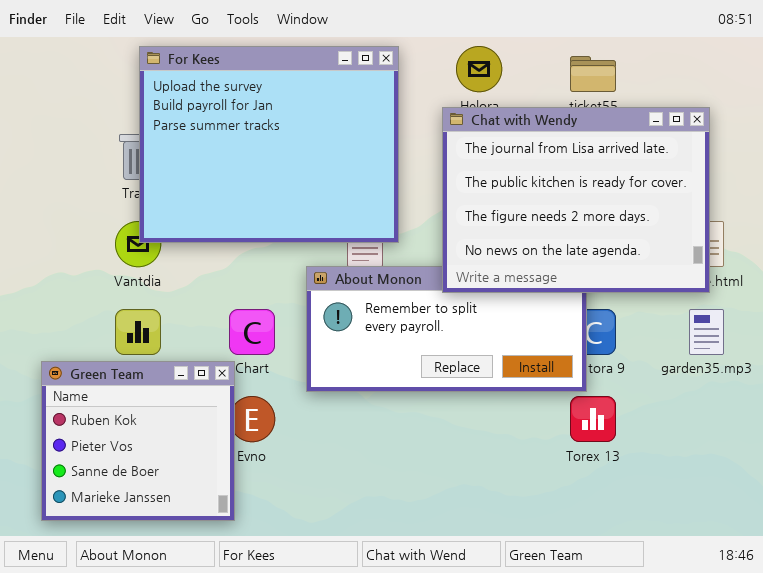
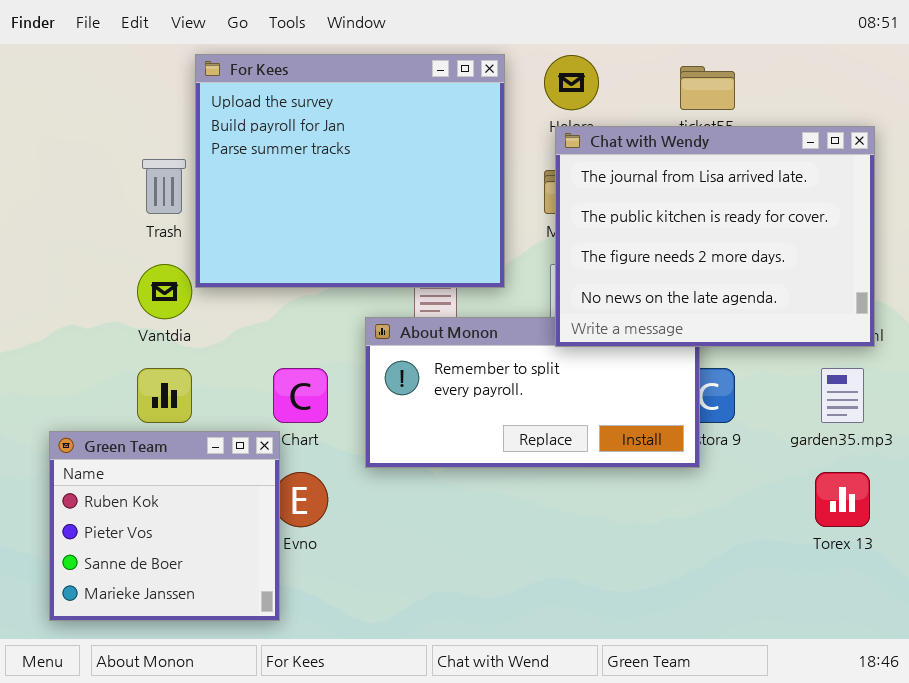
For Kees: [139,46,399,243] -> [195,54,505,288], moved
Chat with Wendy: [442,107,710,293] -> [555,126,875,347], moved
Torex 13: [570,396,616,442] -> [815,472,870,527], moved

